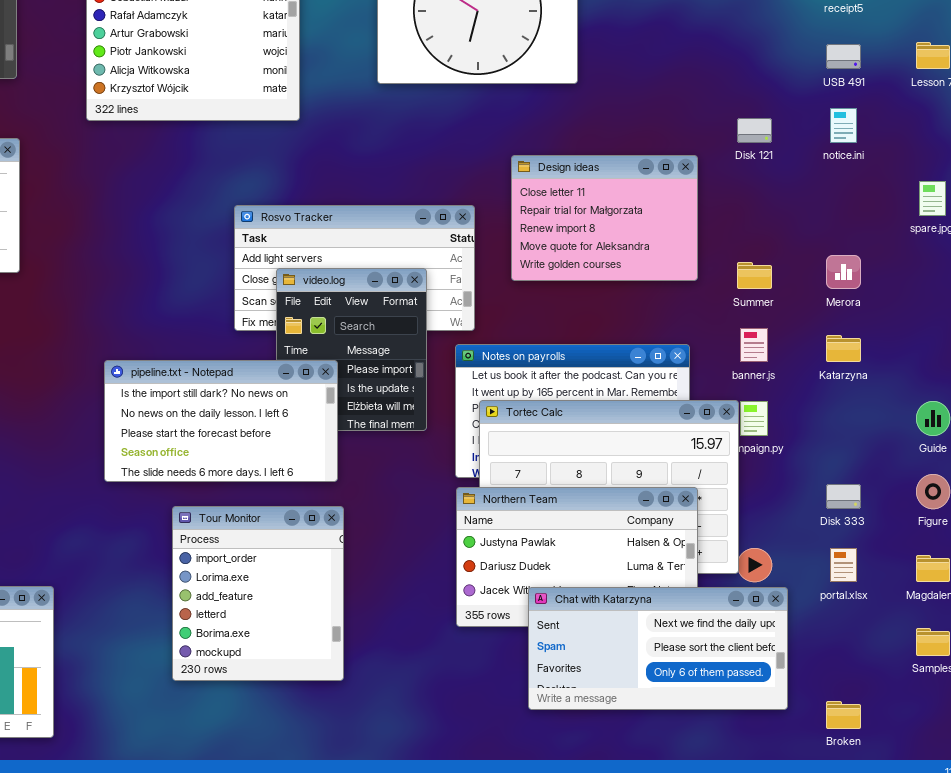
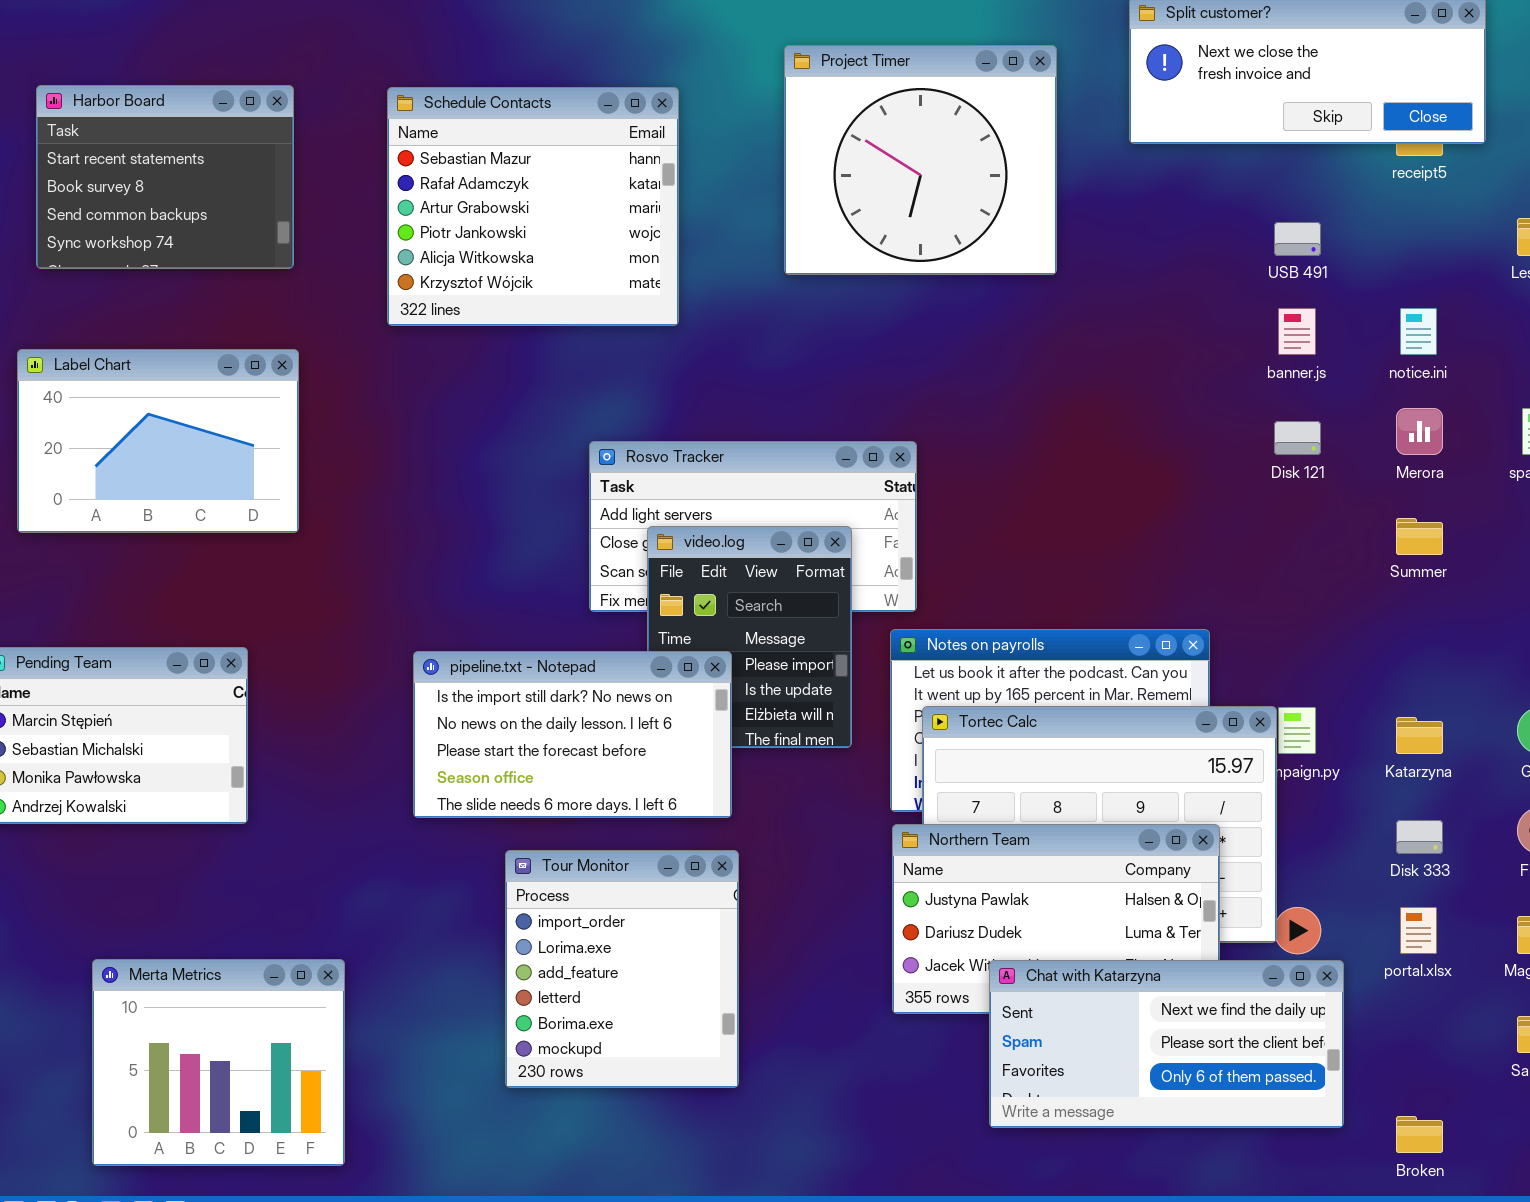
USB 491: [826,44,861,69] -> [1274,222,1321,256], moved
Disk 121: [737,118,772,143] -> [1274,421,1321,455], moved
Design ideas: [511,155,698,281] -> none, closed
Merora: [826,255,861,289] -> [1396,408,1443,455], moved
Summer: [737,262,772,289] -> [1396,518,1443,555], moved
banner.js: [740,328,768,362] -> [1278,308,1316,355], moved
Katarzyna: [826,335,861,362] -> [1396,717,1443,754], moved

